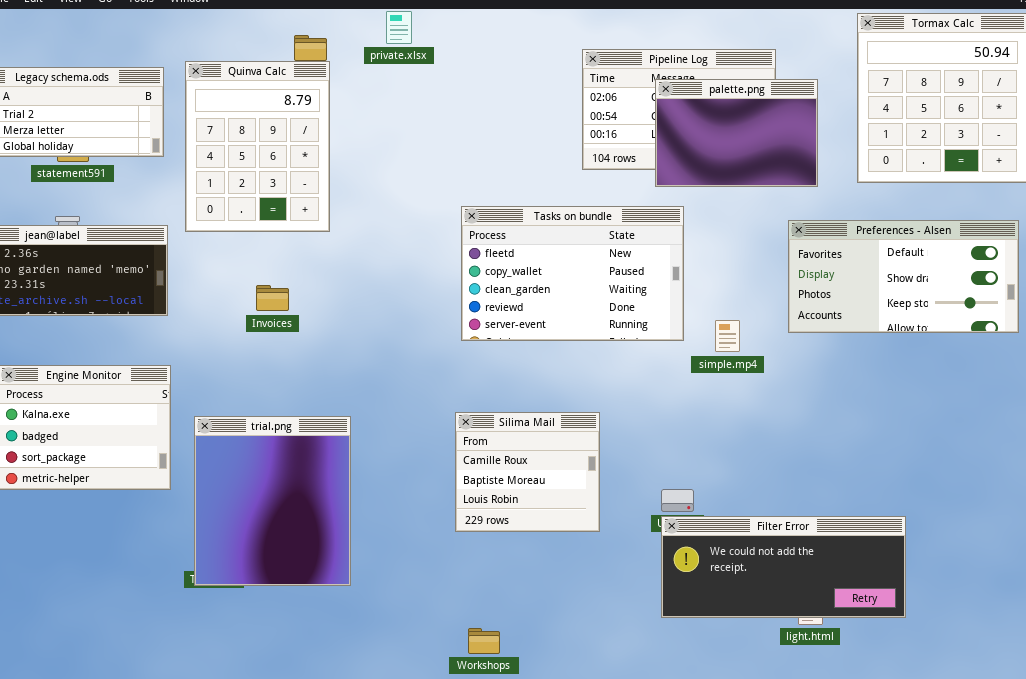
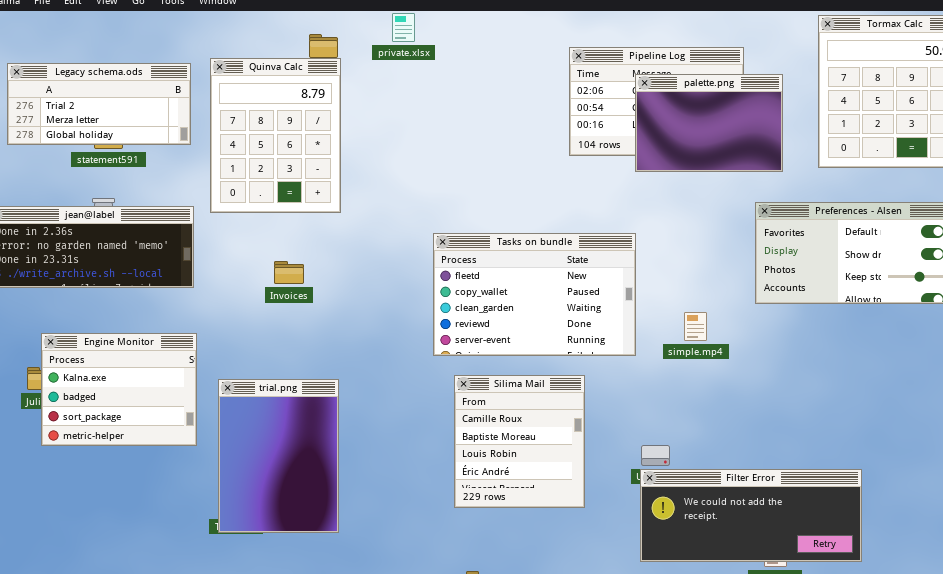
Tasks on bundle: [461,206,684,341] -> [433,233,636,356], moved
simple.mp4: [715,320,740,352] -> [684,312,707,341], moved
Silima Mail: [455,412,600,532] -> [454,375,585,508], resized
trial.png: [194,416,351,586] -> [218,379,339,533], resized

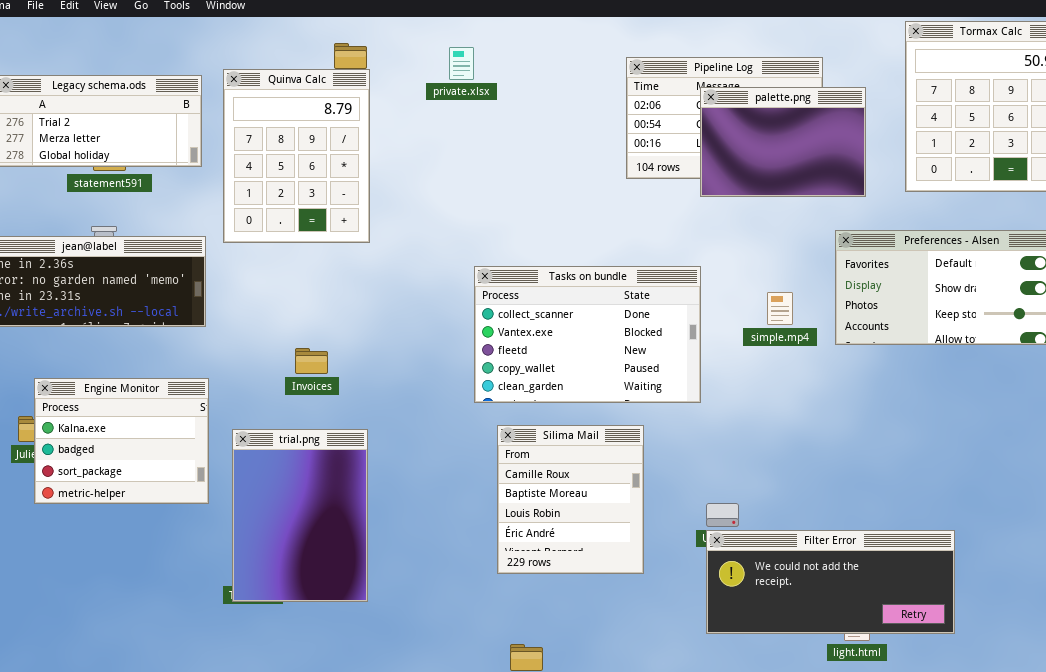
private.xlsx: [392,13,415,42] -> [449,47,474,80], moved
Tasks on bundle: [433,233,636,356] -> [474,266,701,403], scrolled up 2 rows
Invoices: [274,261,304,284] -> [295,348,328,374], moved
simple.mp4: [684,312,707,341] -> [767,292,793,325], moved

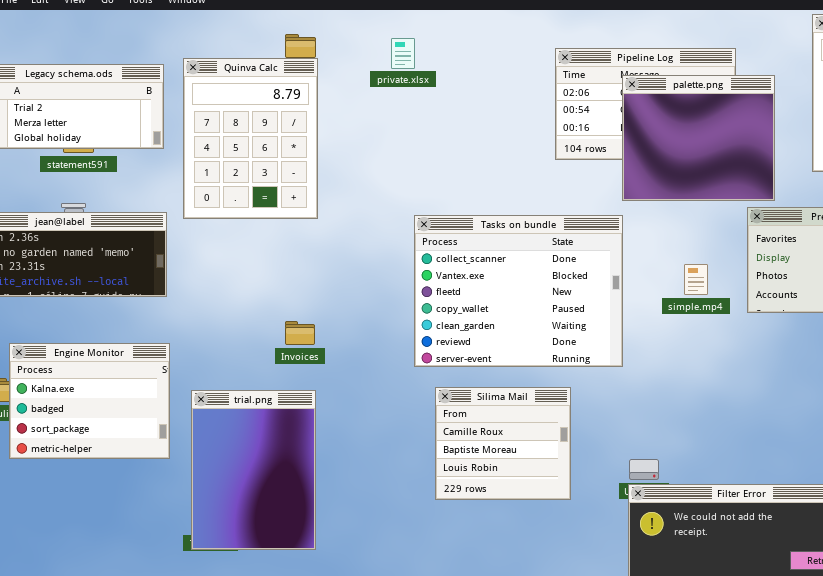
palette.png: [700,87,866,197] -> [622,75,775,201], resized
Tasks on bundle: [474,266,701,403] -> [414,215,623,367], resized
Invoices: [295,348,328,374] -> [285,321,315,345], moved
Silima Mail: [497,425,644,574] -> [435,387,571,500], resized

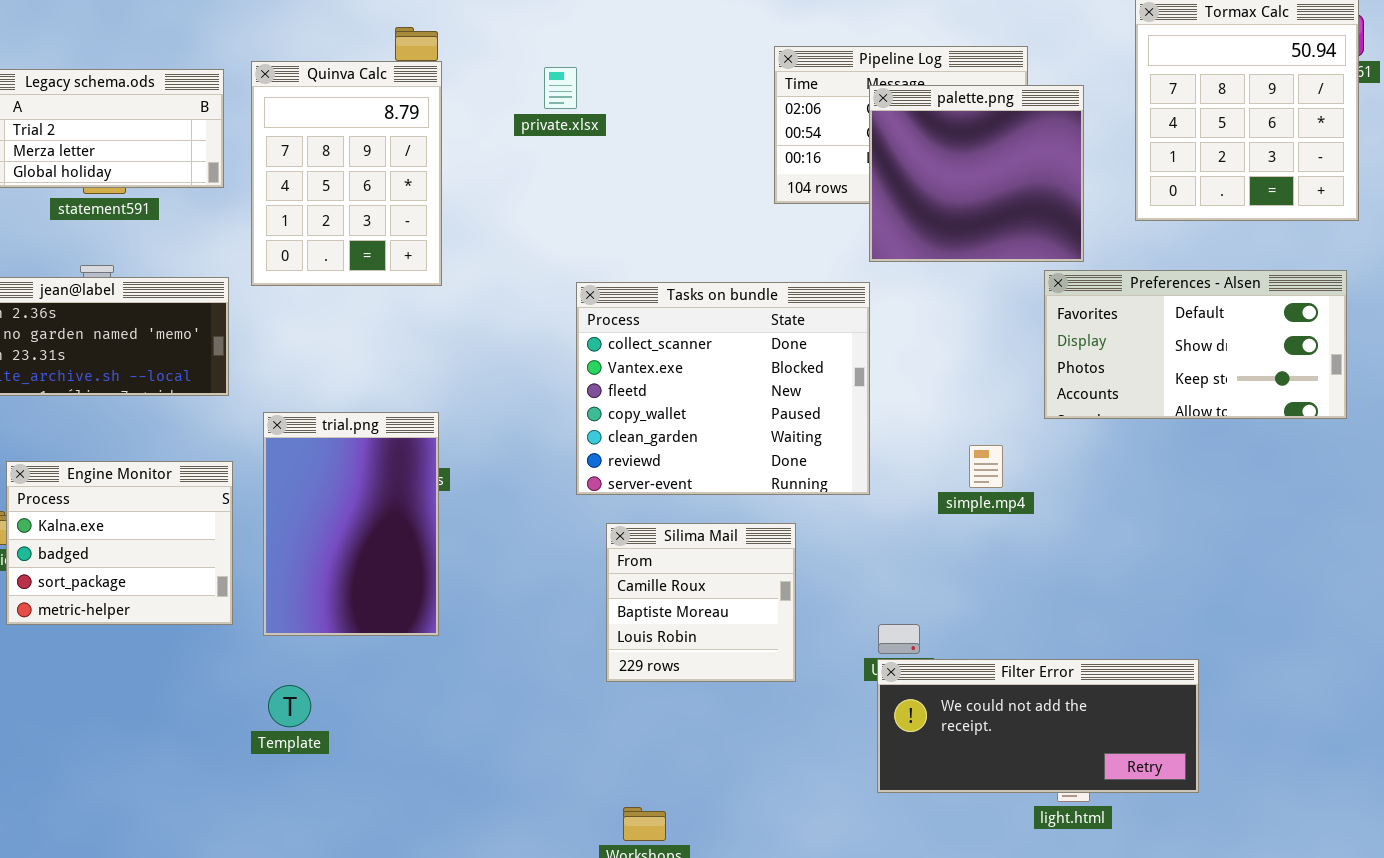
private.xlsx: [391,38,415,69] -> [544,67,577,109], moved
simple.mp4: [684,264,708,295] -> [969,445,1003,488], moved
trial.png: [191,390,316,550] -> [263,412,439,636], moved

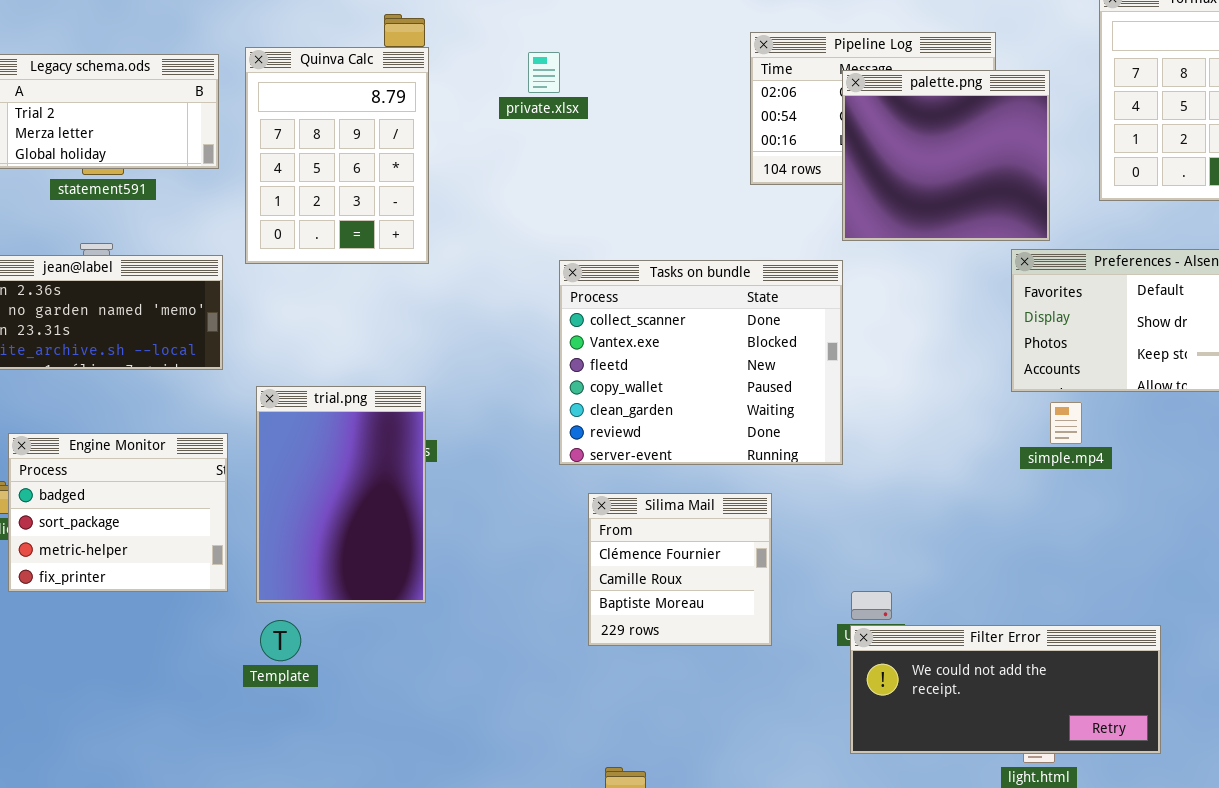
simple.mp4: [969,445,1003,488] -> [1050,402,1082,444], moved
Engine Monitor: [6,461,233,625] -> [8,433,228,592], scrolled down 1 row
Silima Mail: [606,523,796,682] -> [588,493,772,646], scrolled up 1 row
Template: [268,685,311,727] -> [260,620,301,661], moved

